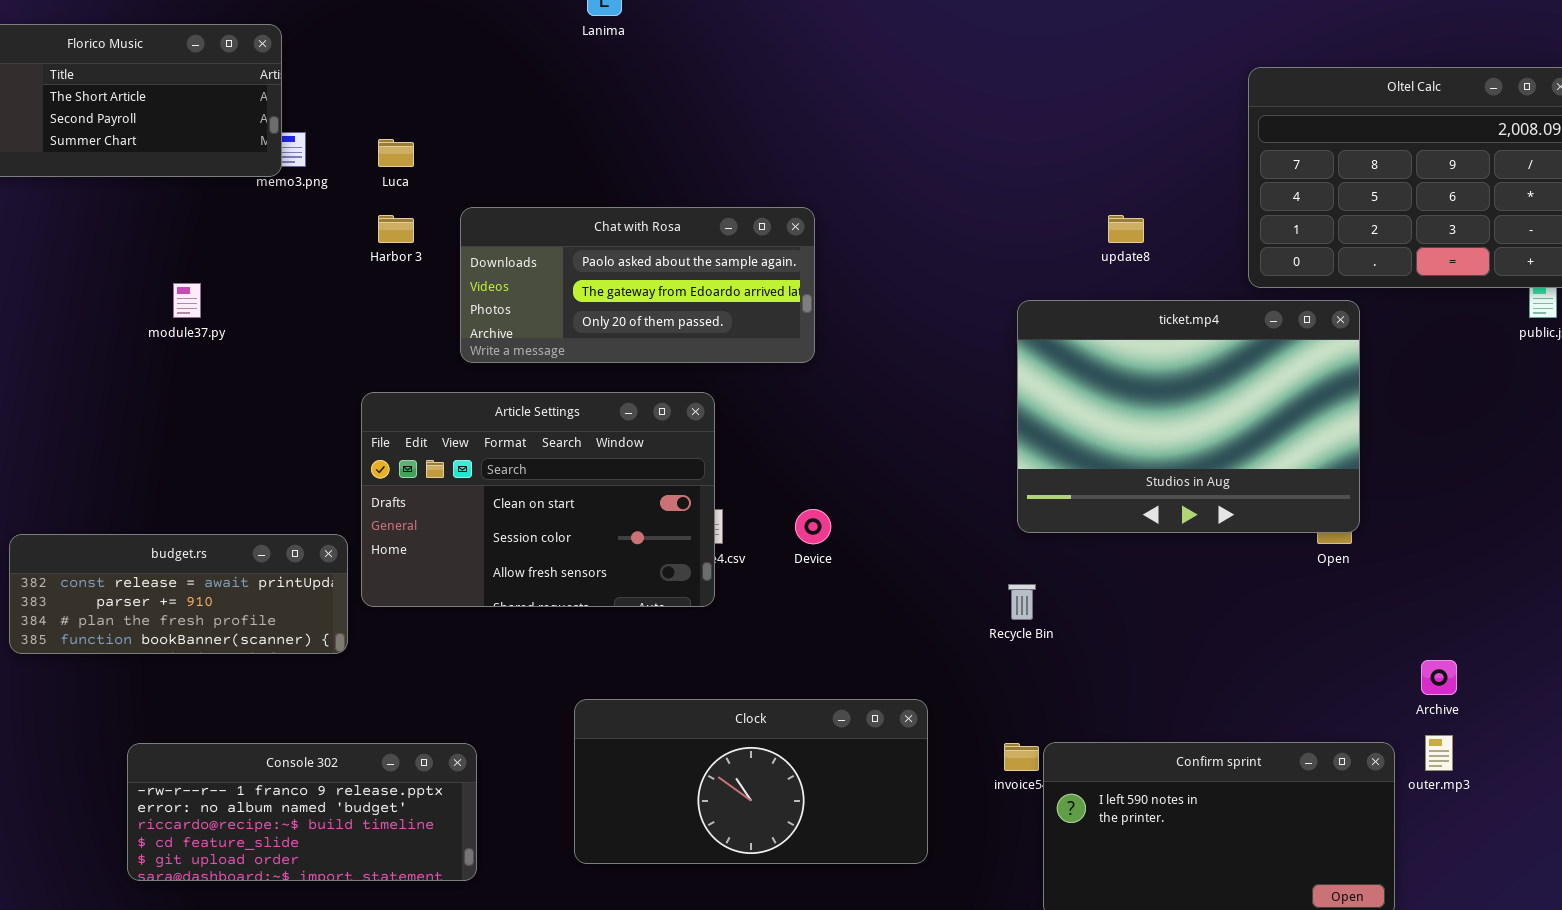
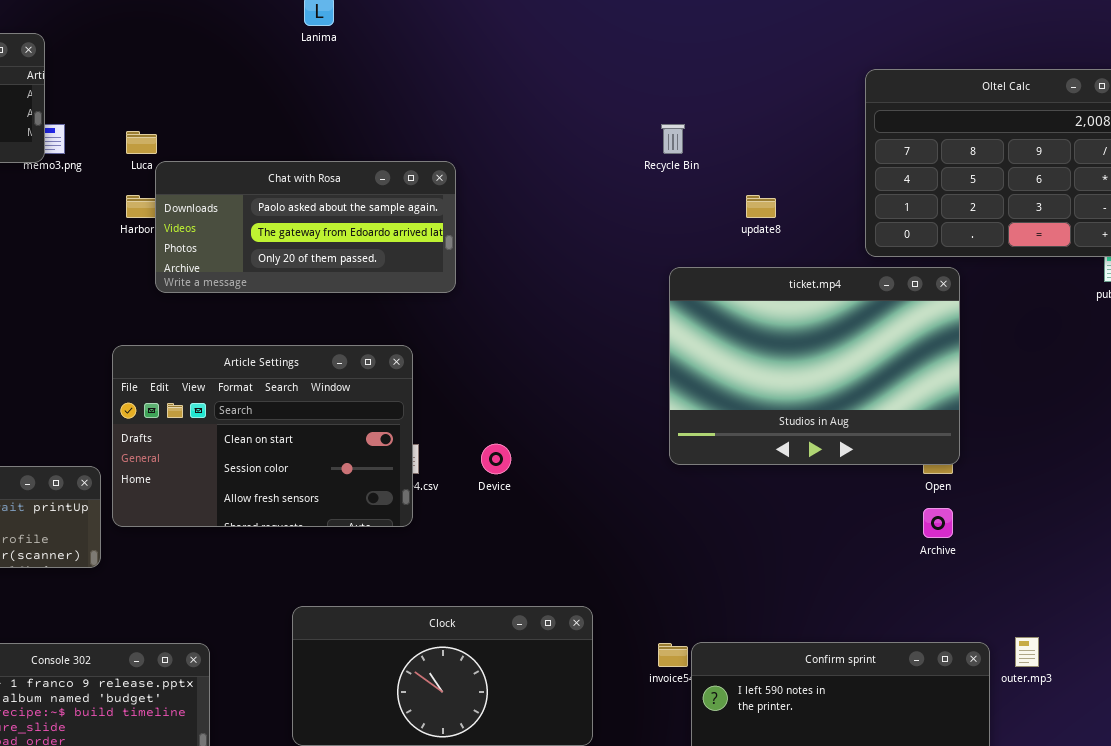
Chat with Rosa: [460,207,815,363] -> [155,161,456,293], moved
Recycle Bin: [1008,584,1036,620] -> [661,124,685,154], moved
Archive: [1421,660,1457,695] -> [923,508,953,538], moved

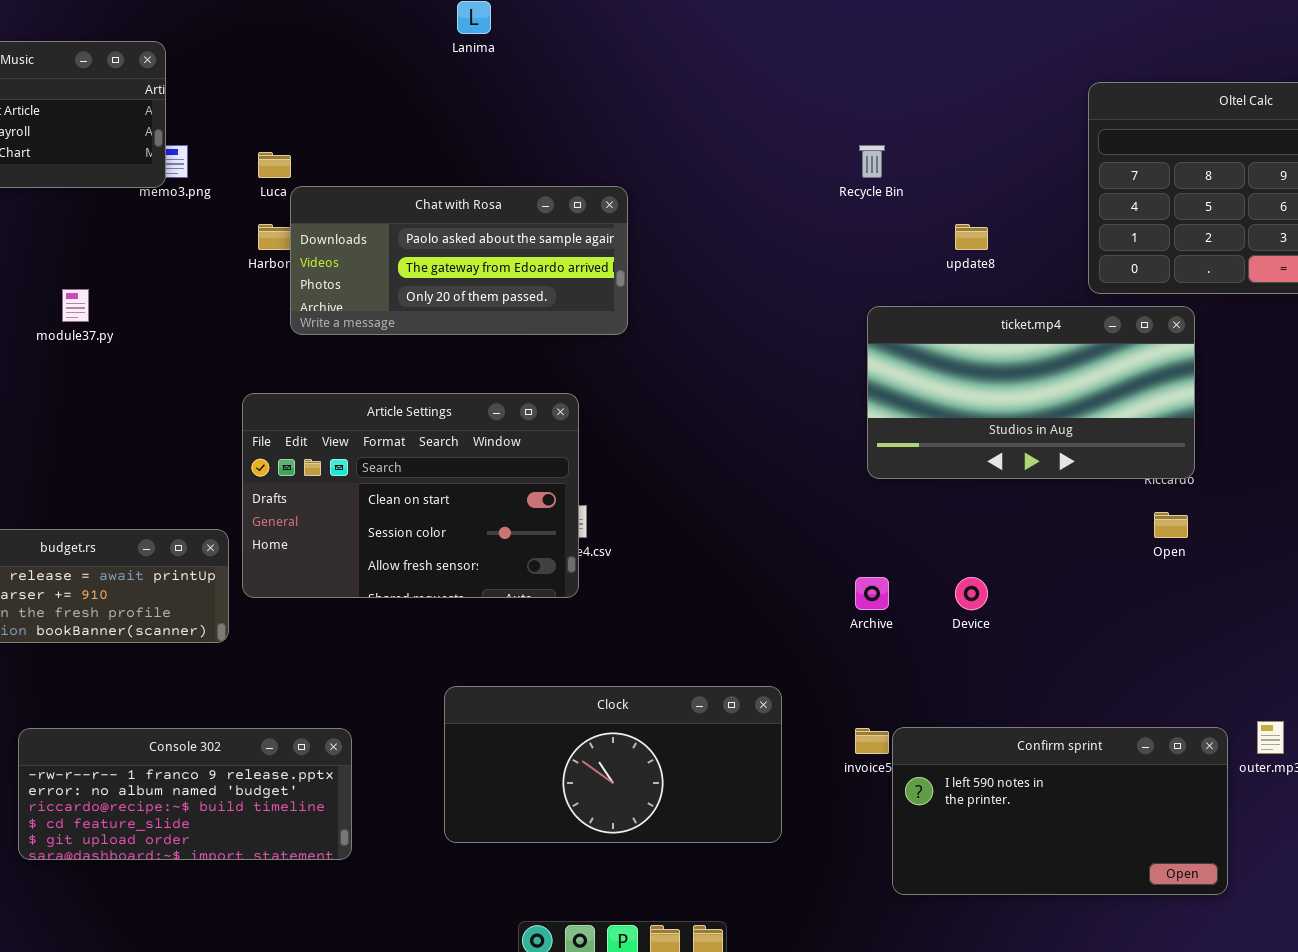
ticket.mp4: [669,267,960,465] -> [867,306,1195,479], resized
Device: [481,444,511,474] -> [955,577,988,610], moved
Archive: [923,508,953,538] -> [855,577,889,610], moved

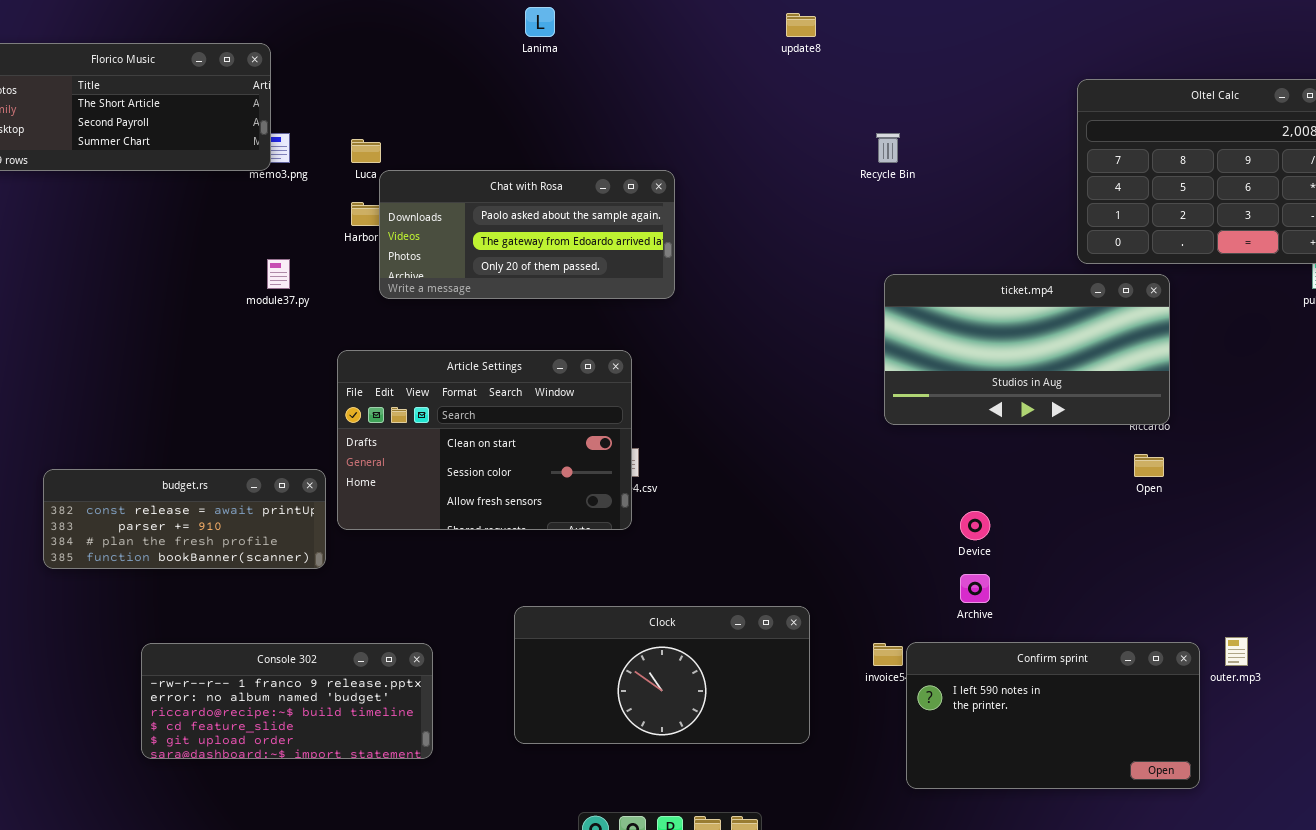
update8: [955,224,988,250] -> [786,13,816,37], moved
module37.py: [62,289,89,322] -> [267,259,290,289], moved
Archive: [855,577,889,610] -> [960,574,990,603], moved

